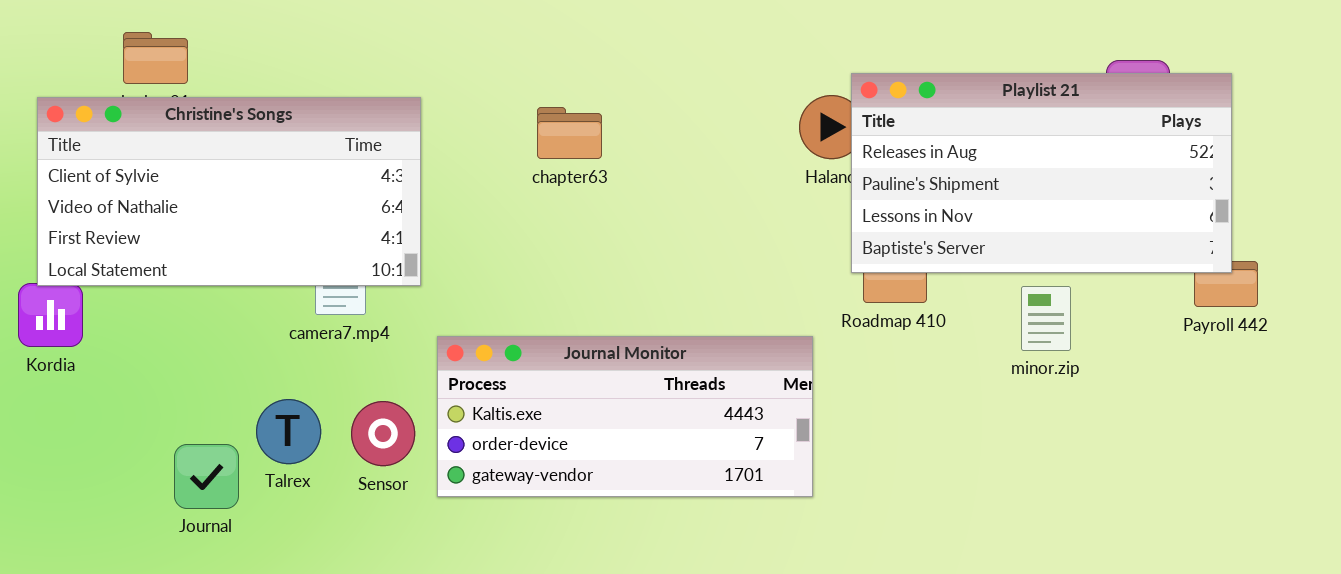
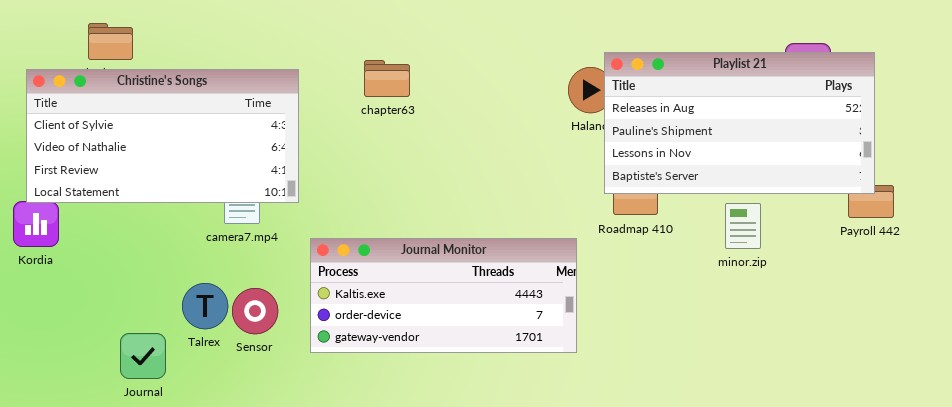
chapter63: [537,107,602,159] -> [364,60,410,97], moved
Sensor: [351,401,415,466] -> [232,288,278,334], moved
Journal: [174,444,239,509] -> [120,333,166,379], moved

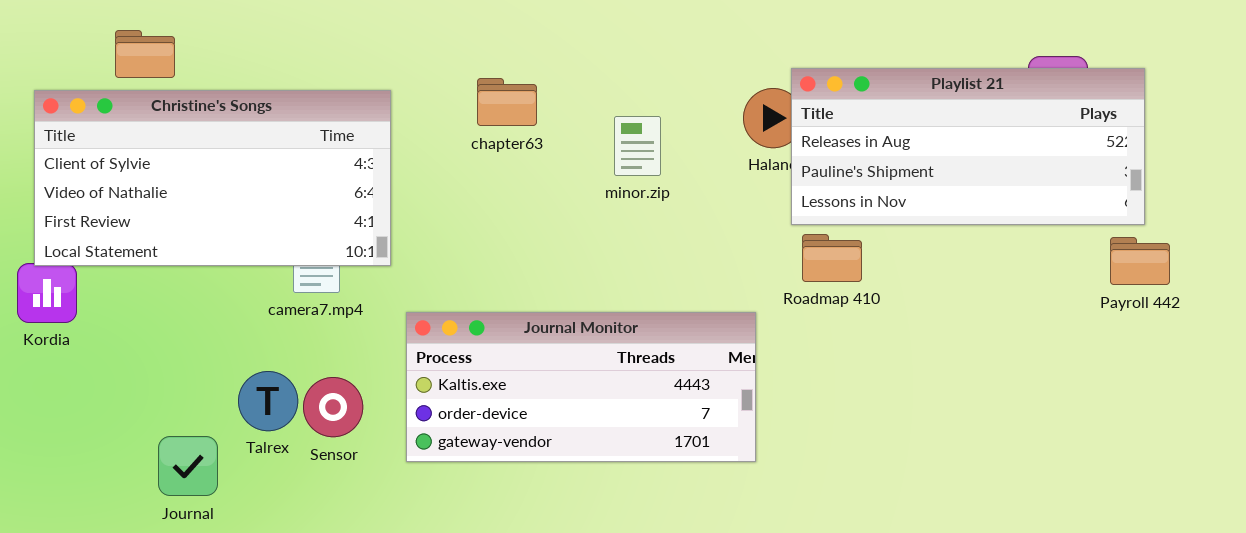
Playlist 21: [604,52,875,194] -> [791,68,1145,225], resized
minor.zip: [725,203,761,249] -> [614,116,661,176], moved

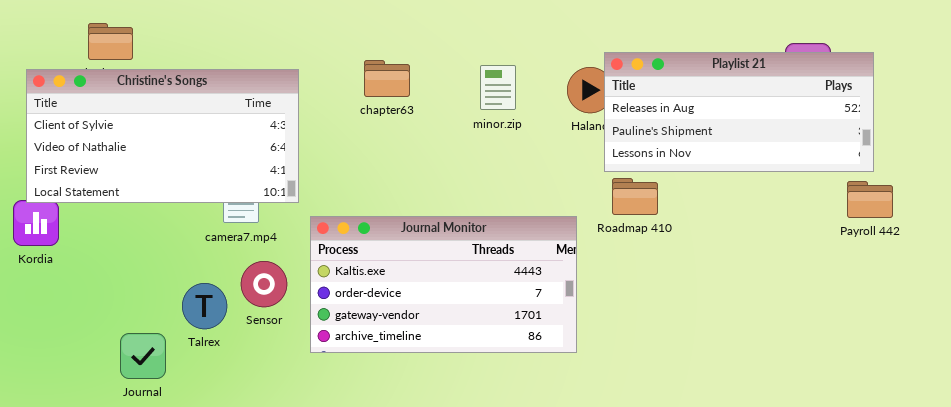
minor.zip: [614,116,661,176] -> [480,65,516,110], moved
Journal Monitor: [406,312,756,462] -> [310,216,577,353], resized
Sensor: [303,377,363,437] -> [241,261,287,307], moved

